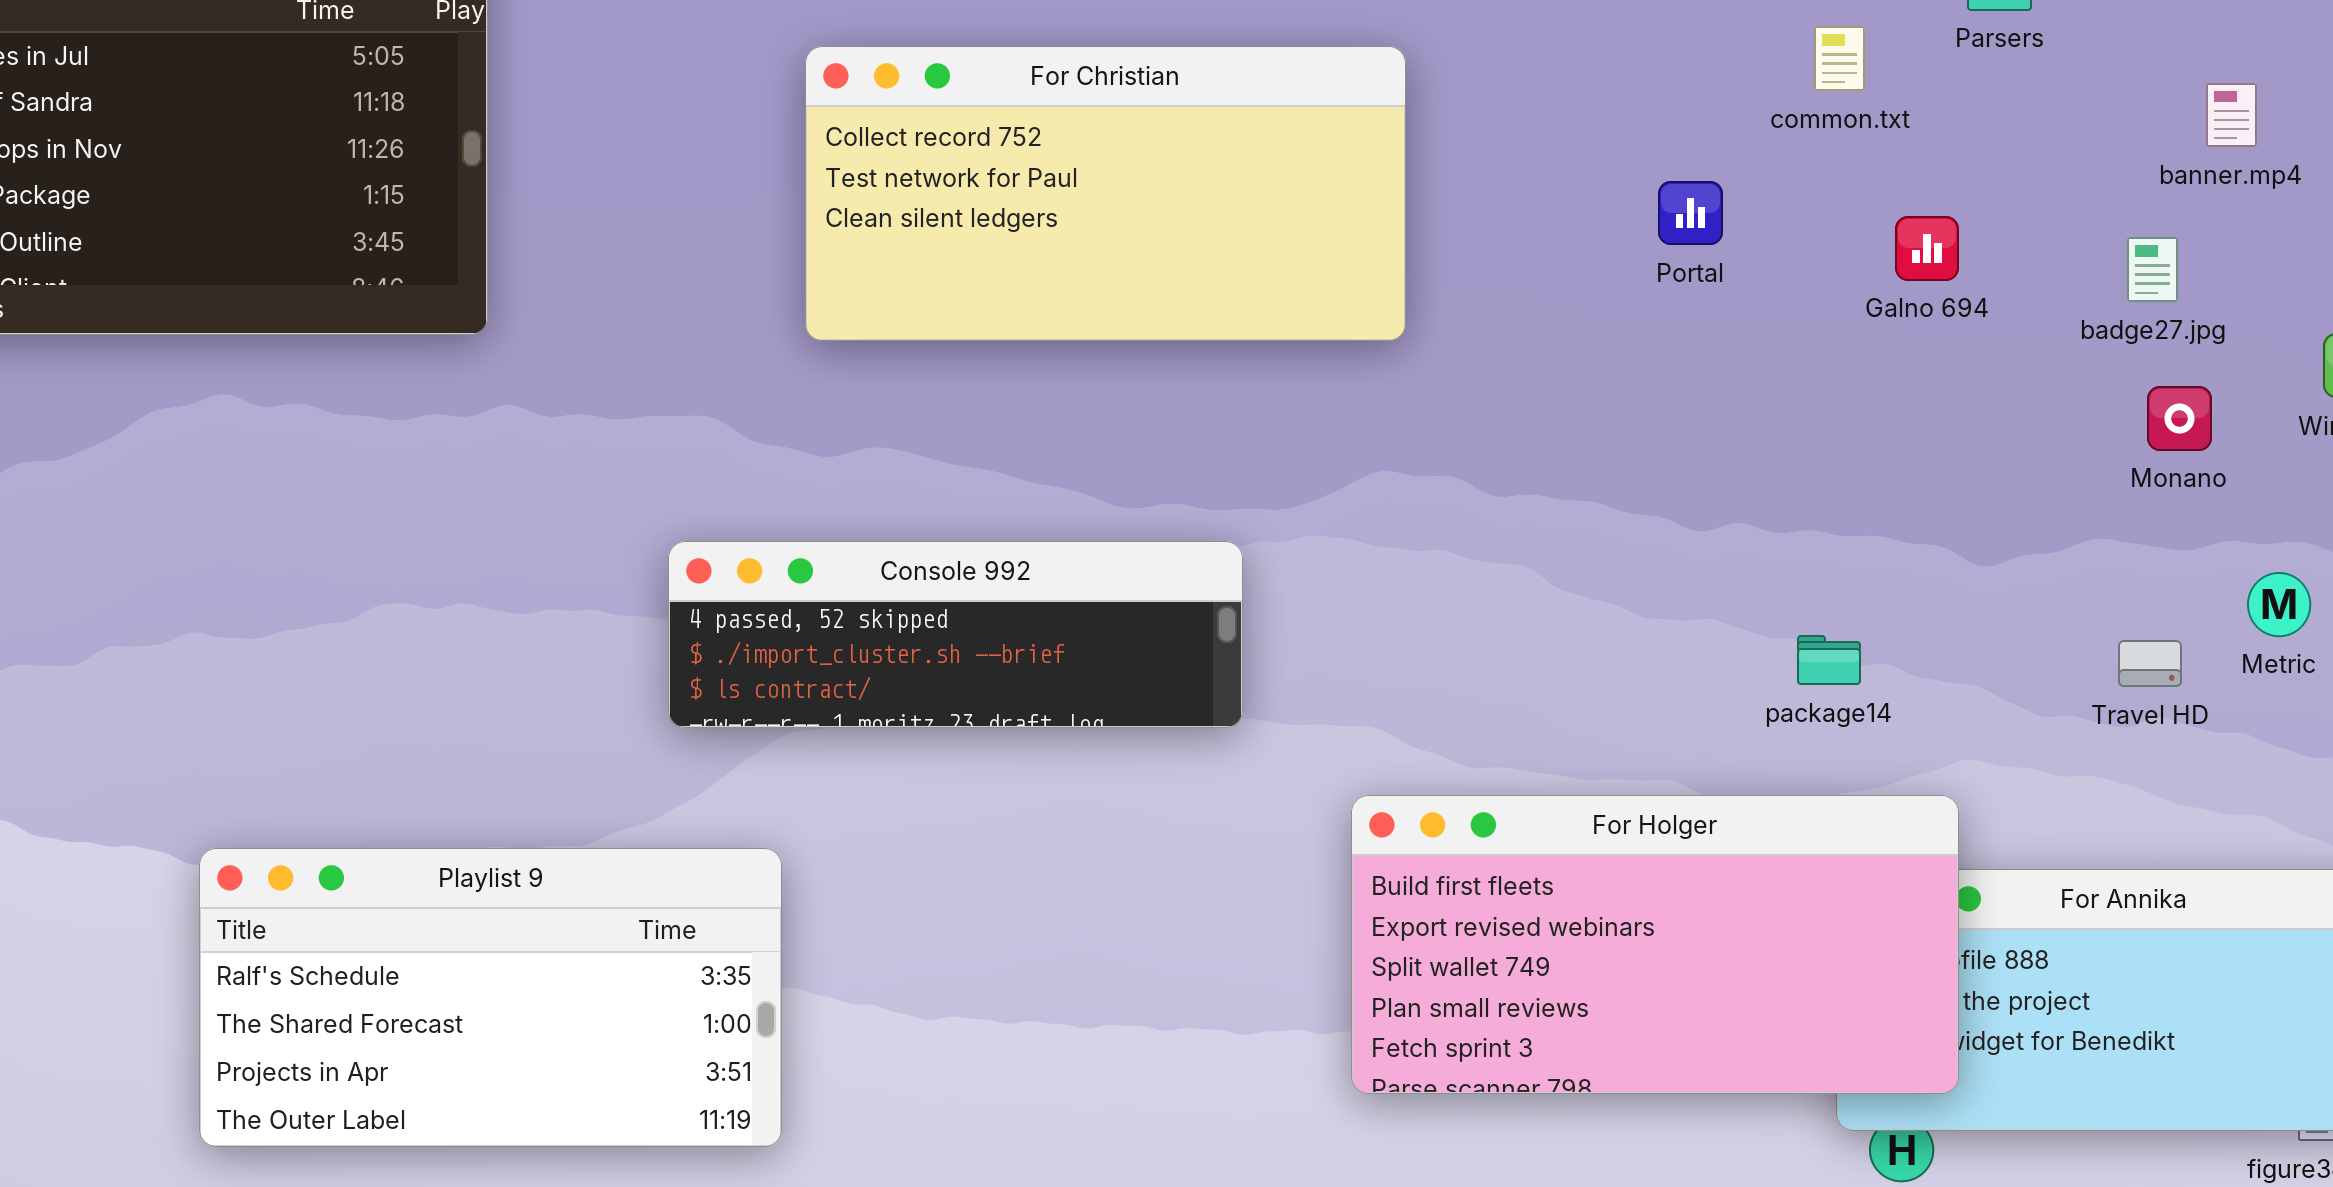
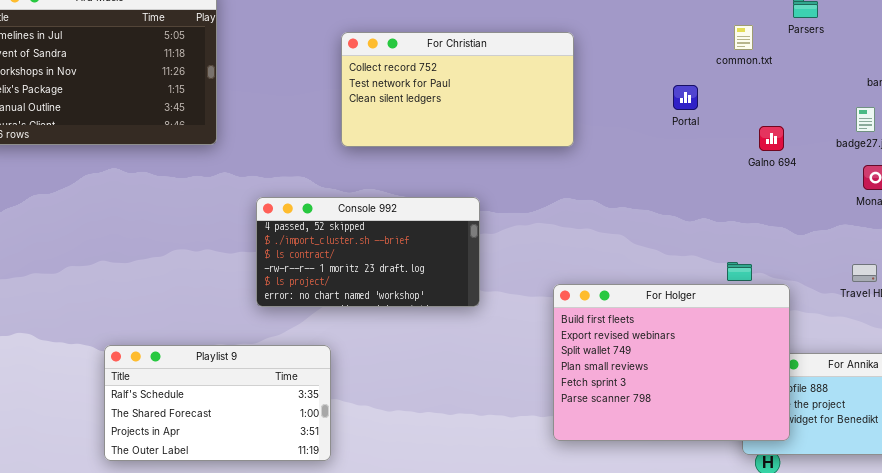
Galno 694: [1895,216,1959,281] -> [759,126,784,151], moved
Console 992: [668,541,1243,728] -> [256,197,480,307], moved, resized
For Holger: [1351,795,1959,1094] -> [553,284,790,441], resized

